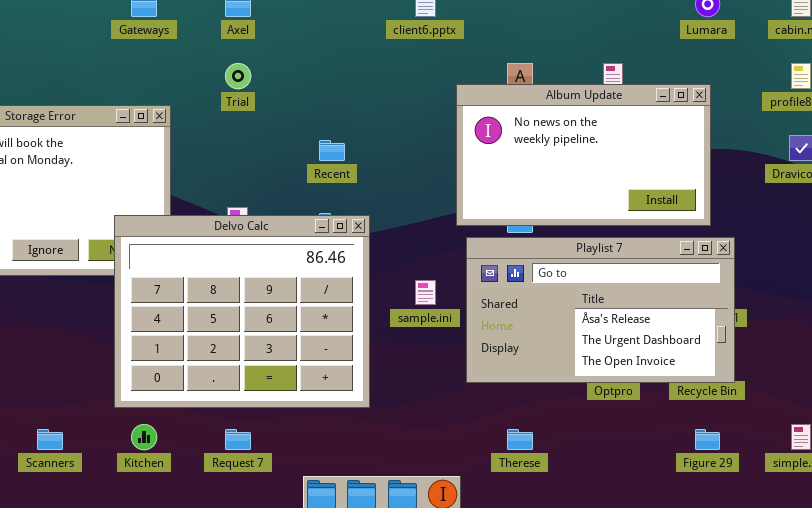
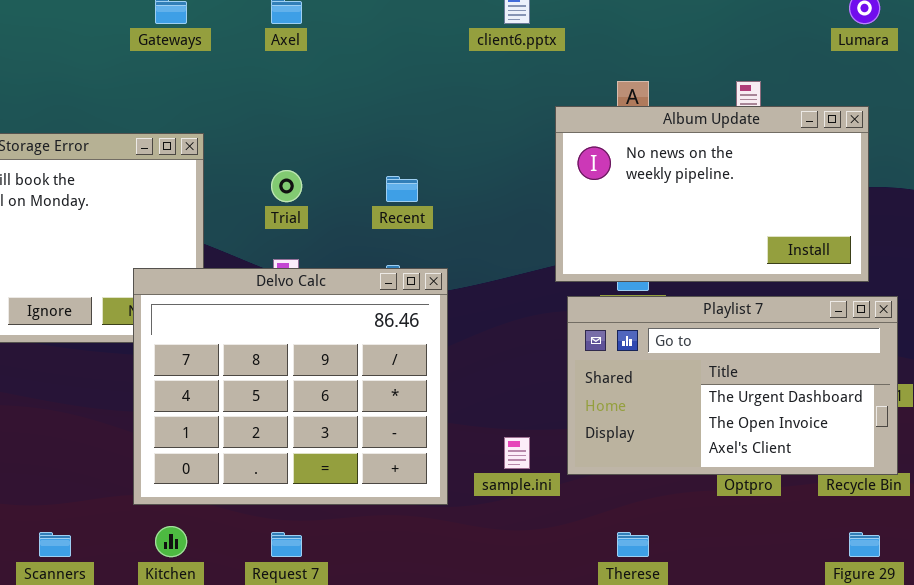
Trial: [225,63,251,89] -> [271,170,302,202], moved
Playlist 7: [466,237,735,383] -> [567,296,898,475], scrolled down 1 row
sample.ini: [415,280,436,305] -> [504,437,530,469], moved

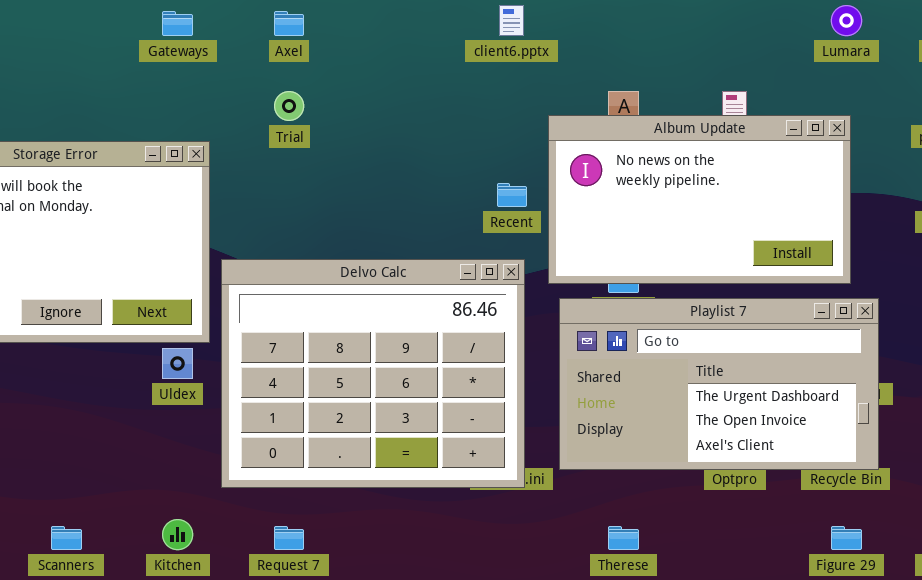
Trial: [271,170,302,202] -> [274,91,304,121], moved
Recent: [386,176,418,202] -> [497,183,527,207], moved
Delvo Calc: [133,268,448,505] -> [221,259,525,488], moved

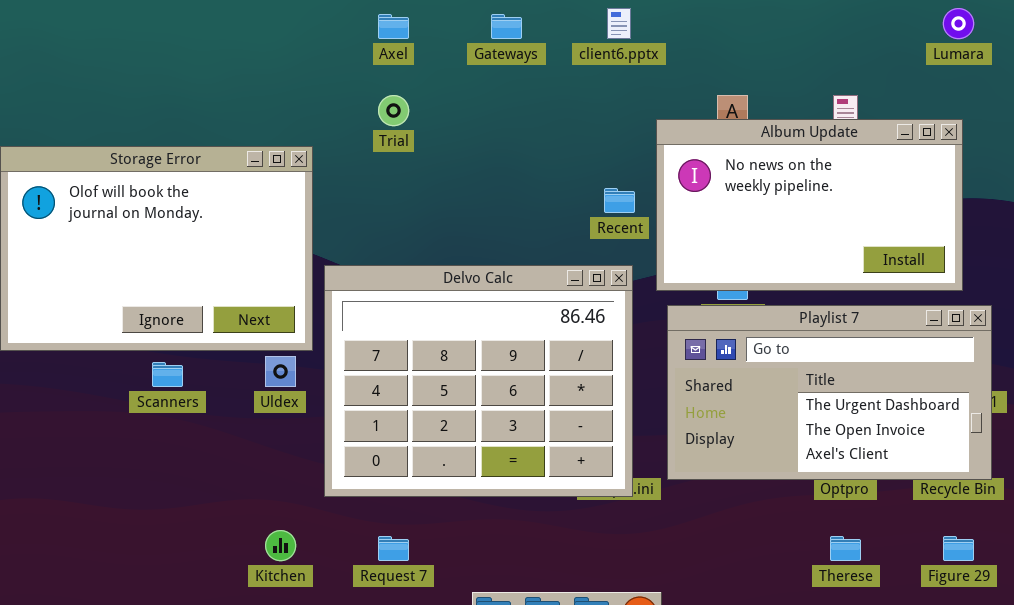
Gateways: [162,11,193,36] -> [491,14,522,39], moved
Scanners: [51,526,82,550] -> [152,362,183,387], moved
Therese: [608,526,639,550] -> [830,536,861,561], moved

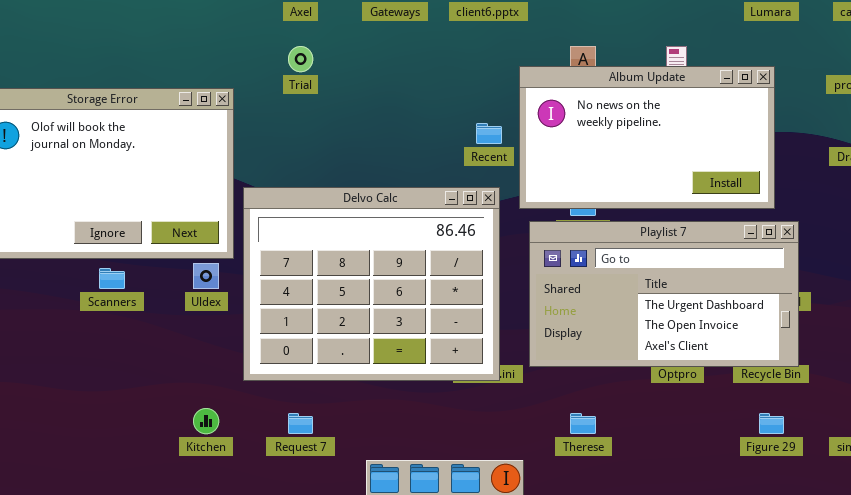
Therese: [830,536,861,561] -> [570,413,596,434], moved

